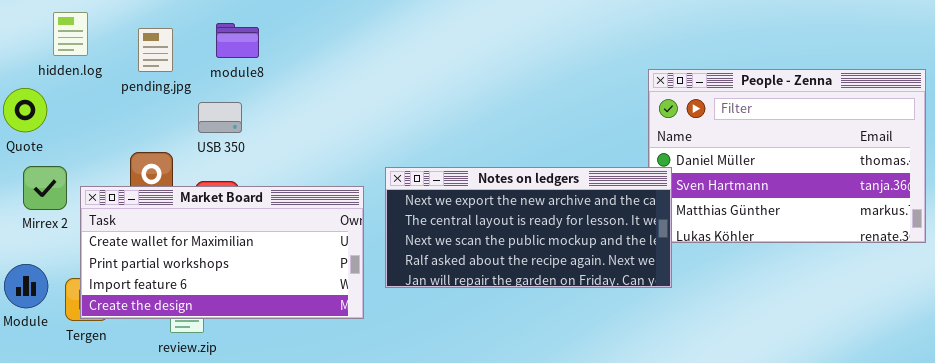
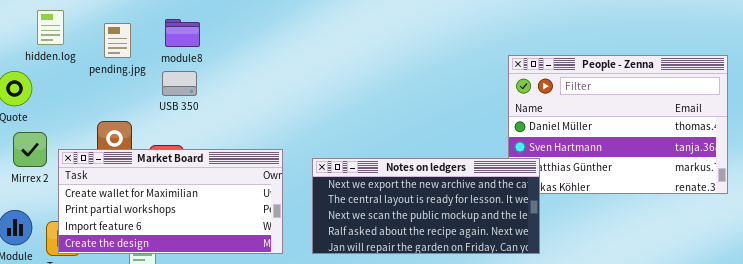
USB 350: [198,102,242,133] -> [162,71,197,96], moved
Notes on ledgers: [385,167,672,288] -> [312,158,540,254], moved

